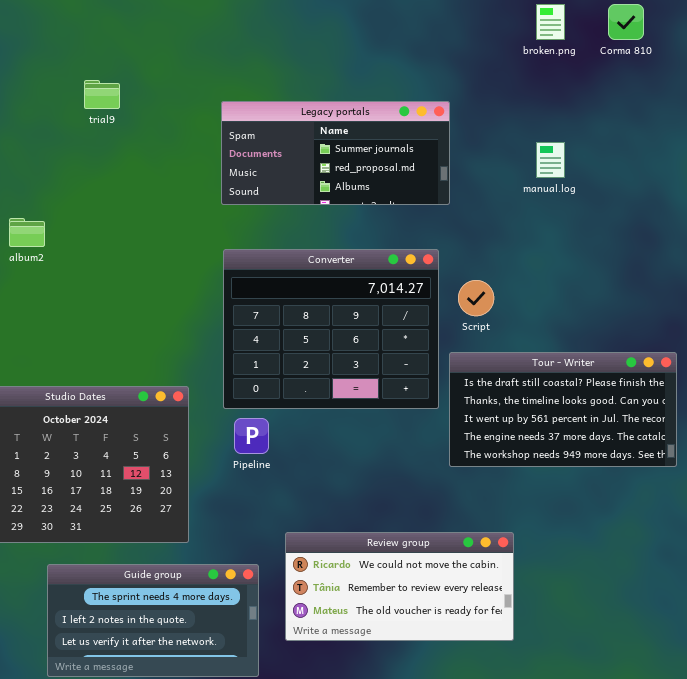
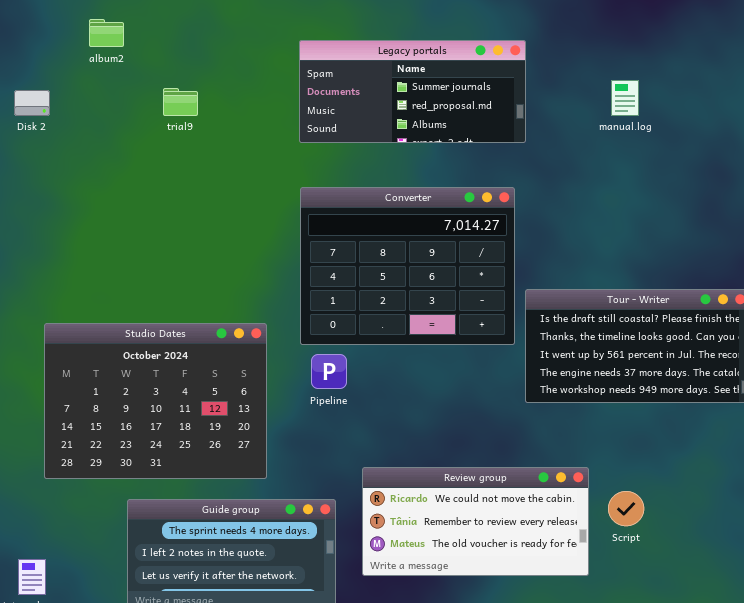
trial9: [84,80,120,109] -> [163,88,198,116], moved
album2: [9,218,45,247] -> [89,19,124,47], moved
Script: [458,280,494,316] -> [608,491,644,526], moved

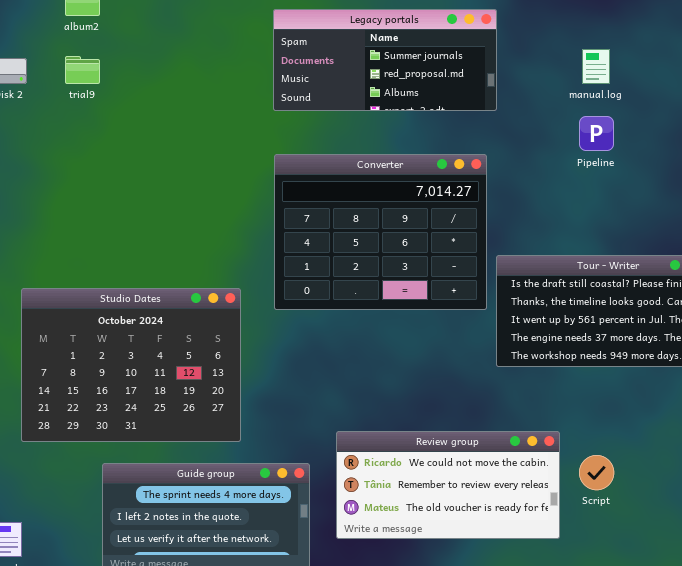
trial9: [163,88,198,116] -> [65,56,100,84], moved
Pipeline: [311,354,347,389] -> [579,116,614,151], moved

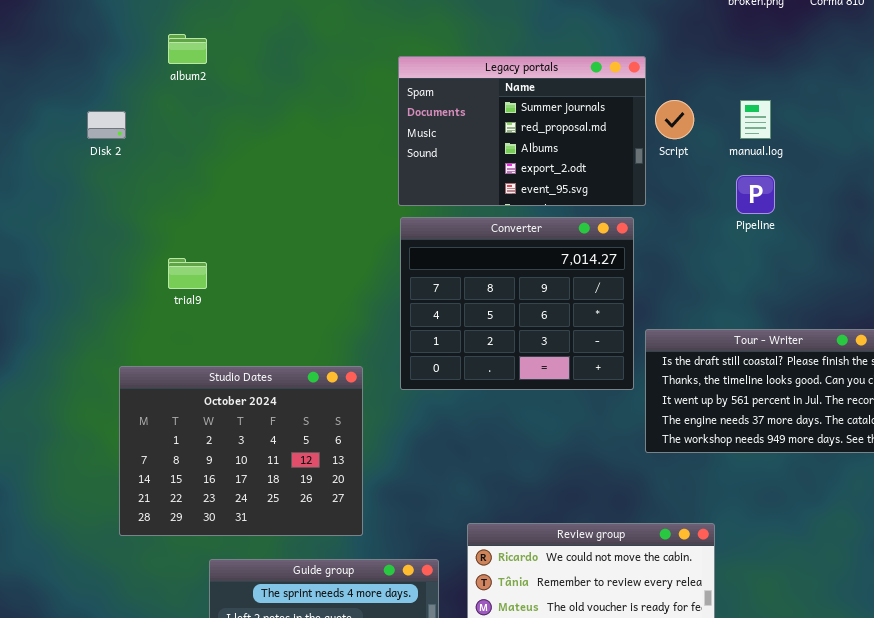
Legacy portals: [273,9,497,111] -> [398,56,646,206], resized
trial9: [65,56,100,84] -> [168,258,207,289], moved
Script: [579,455,614,490] -> [655,100,694,139], moved

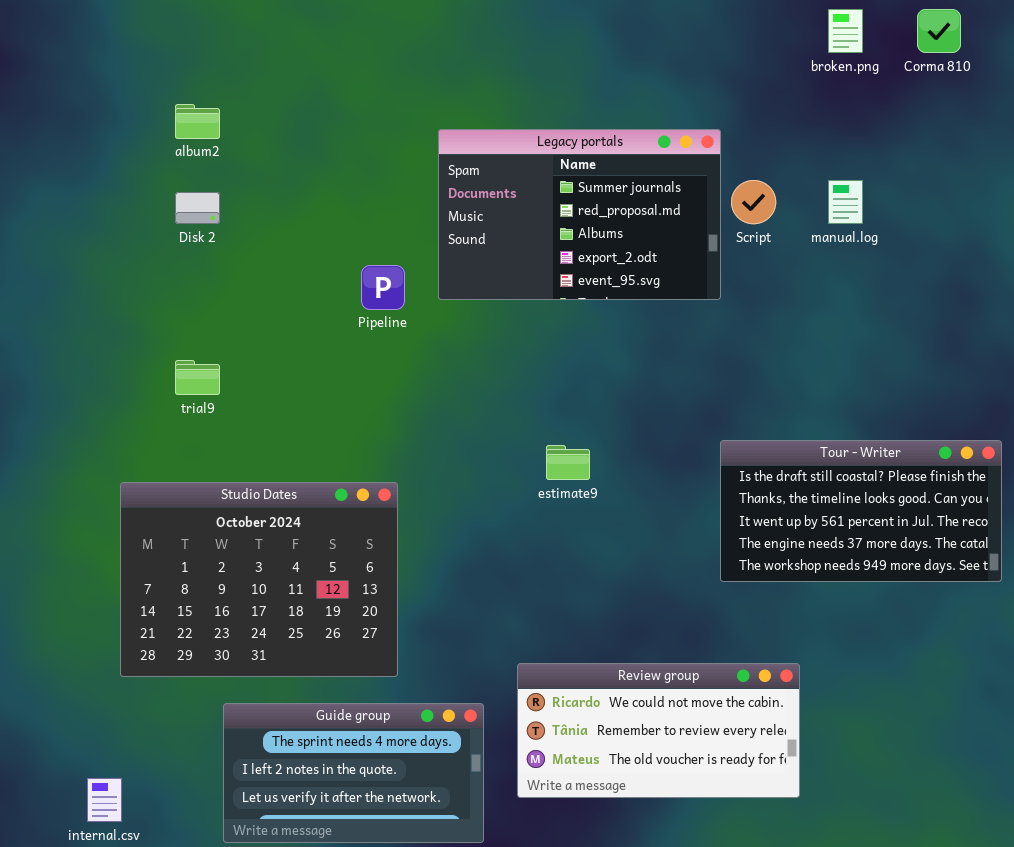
Disk 2: [87,111,126,139] -> [175,192,220,224], moved
Pipeline: [736,175,775,214] -> [361,265,405,310], moved
Converter: [400,217,634,390] -> none, closed

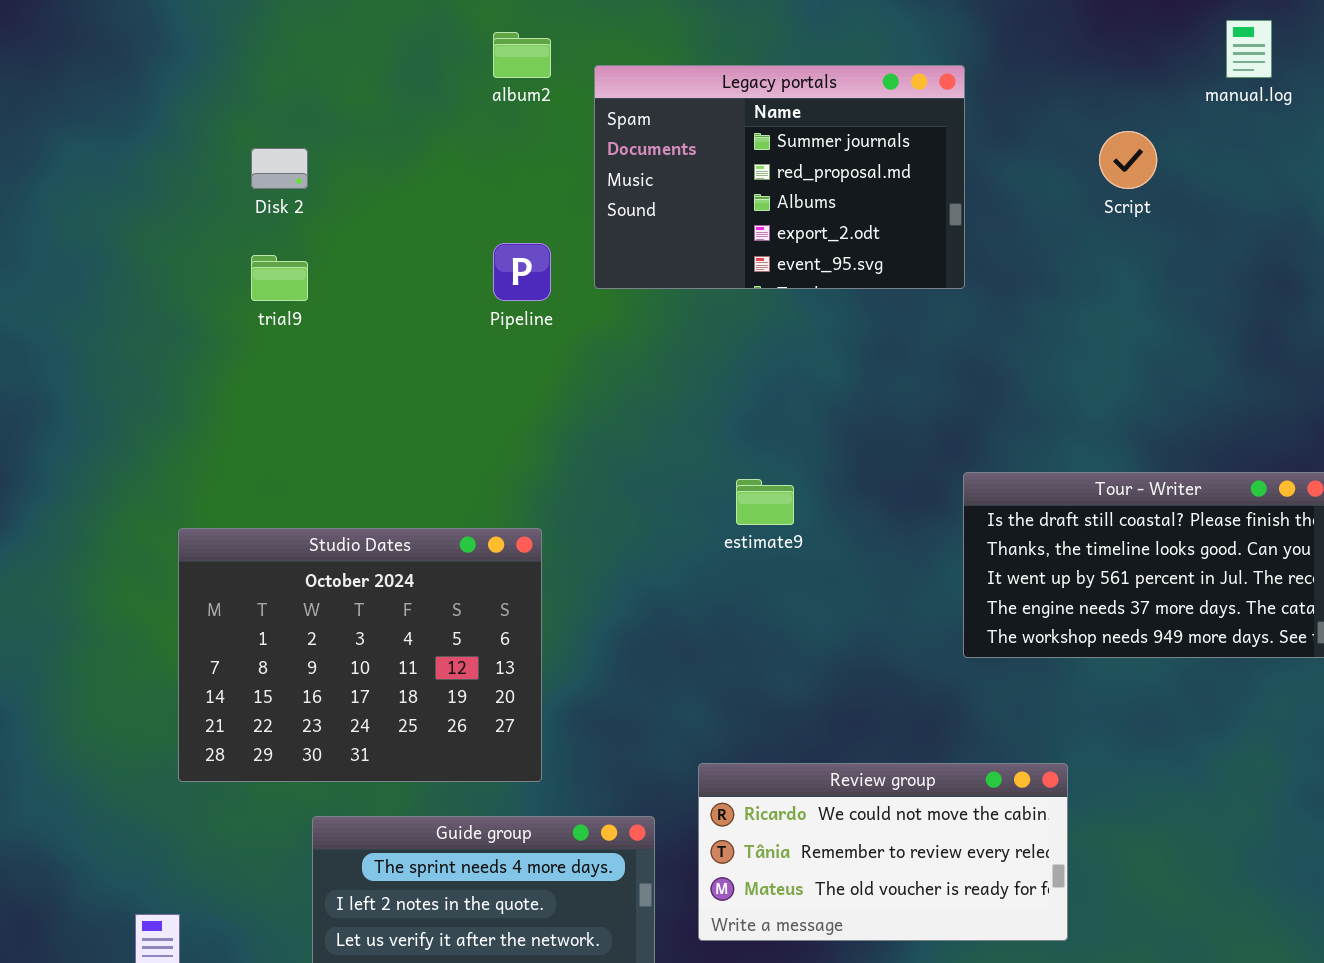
album2: [175,104,220,139] -> [493,32,551,78], moved
Script: [731,180,776,224] -> [1099,131,1157,189], moved
manual.log: [828,180,863,224] -> [1226,20,1272,78], moved
trial9: [175,360,220,395] -> [251,255,308,301], moved

